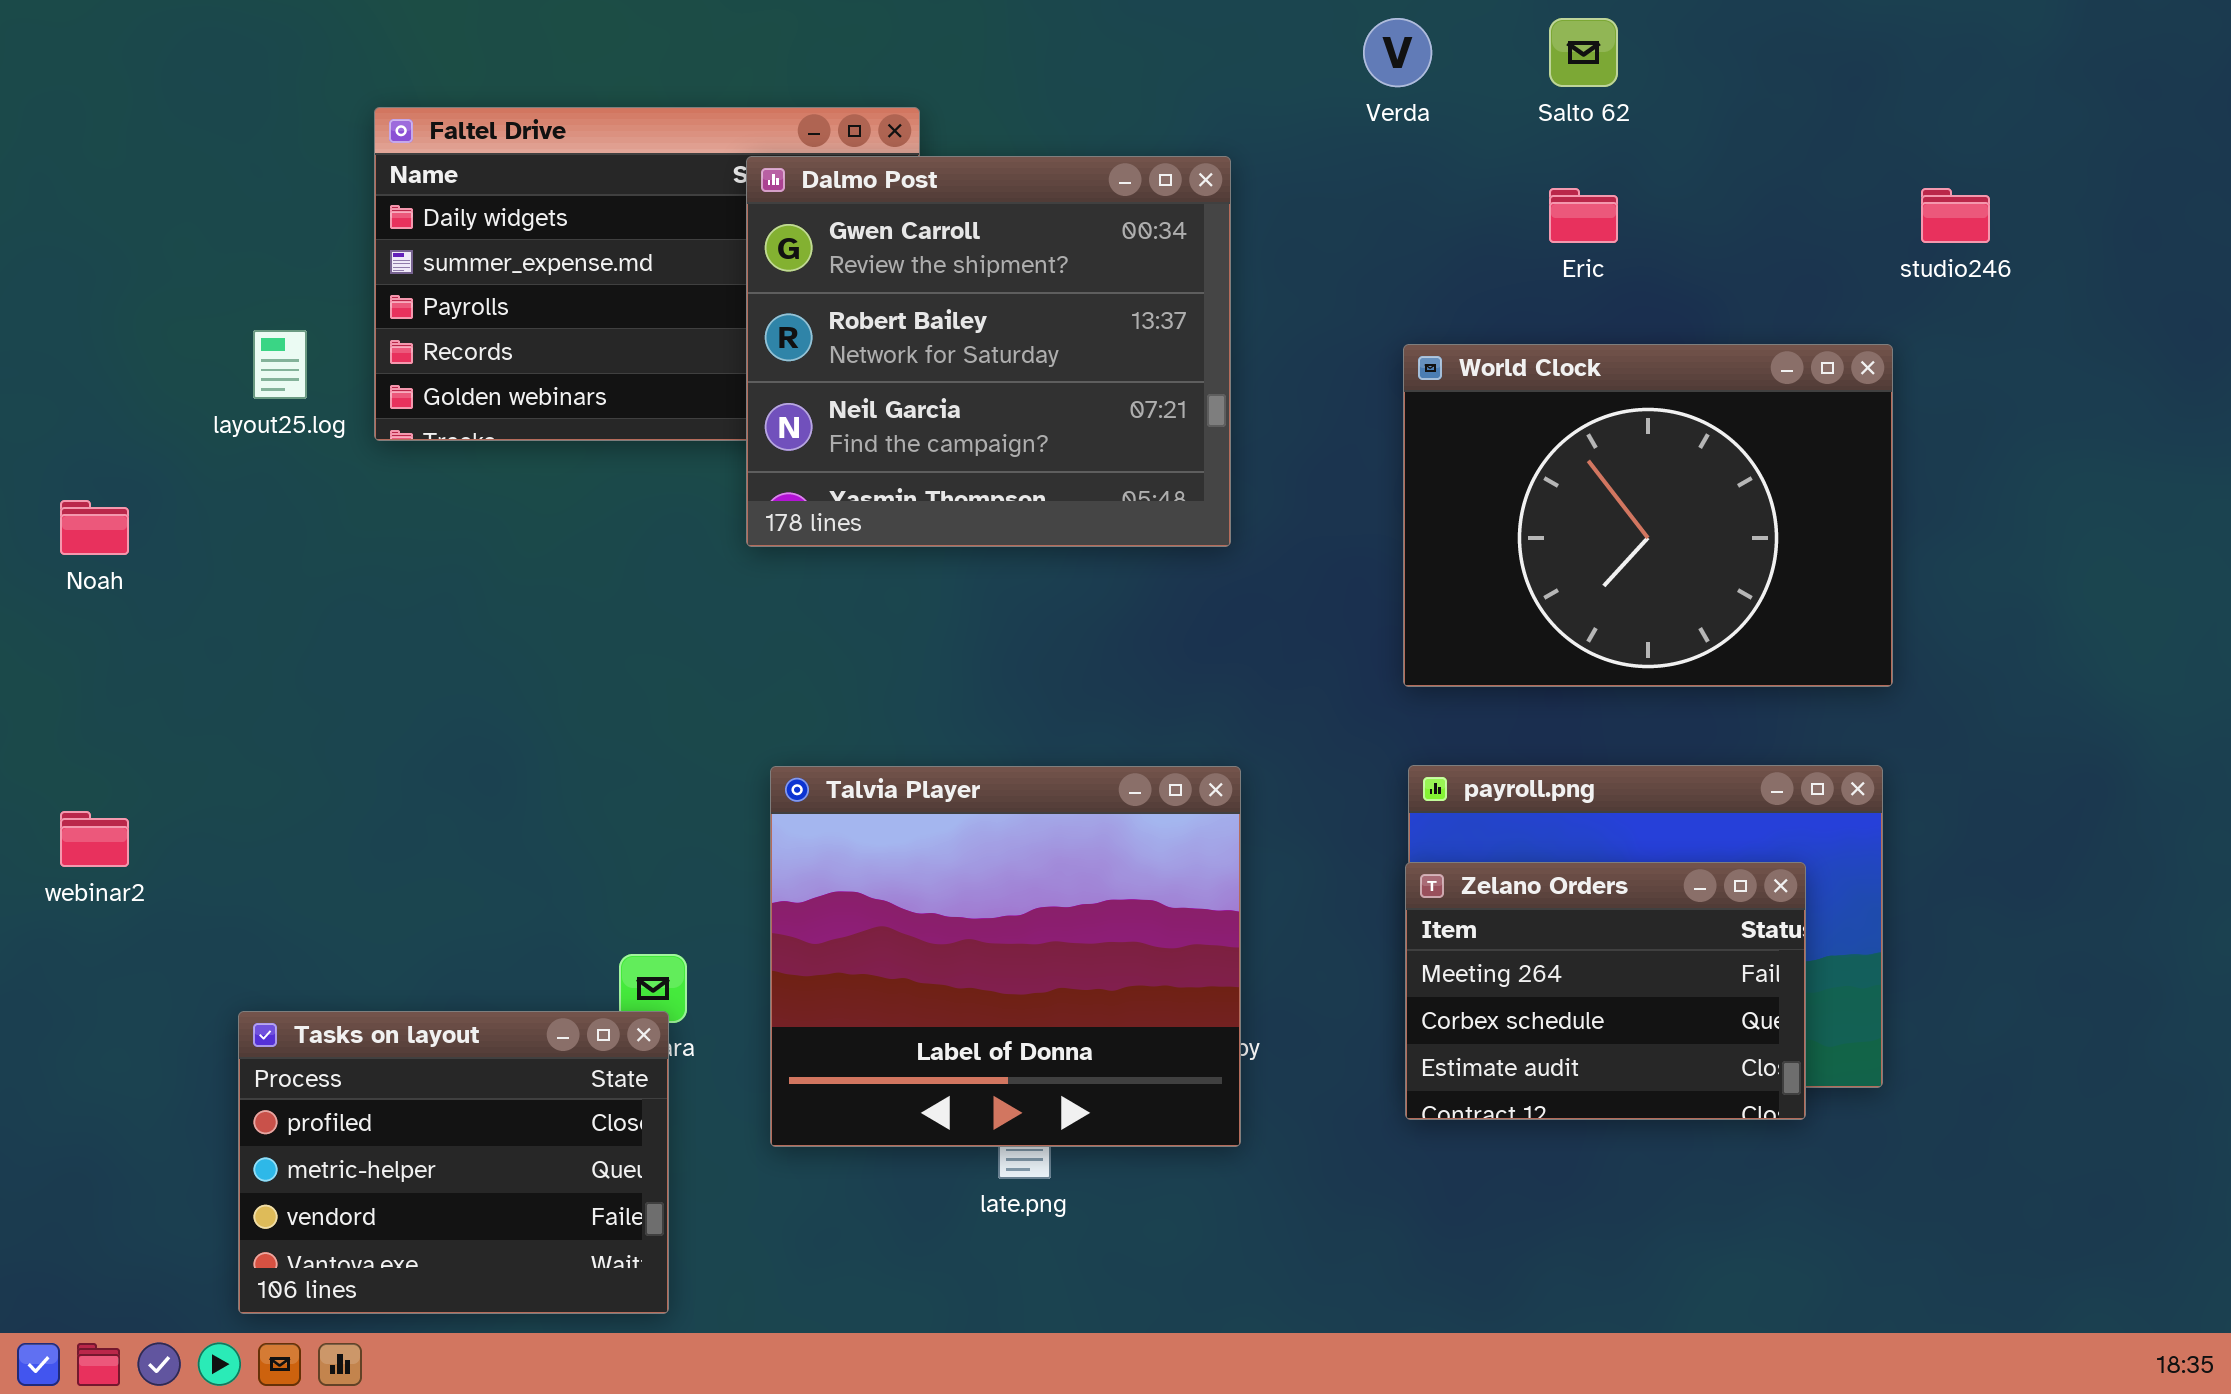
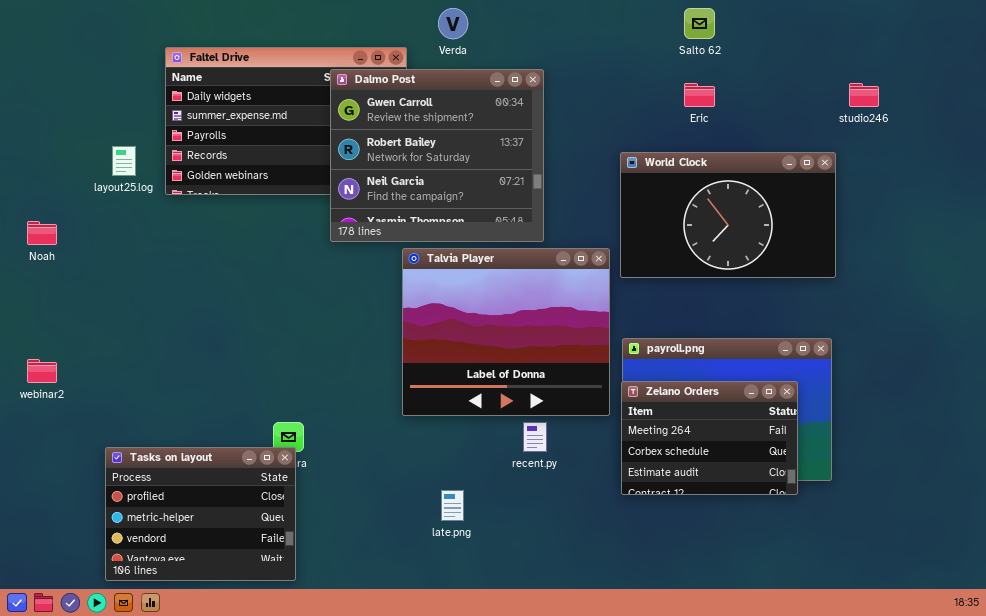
Verda: [1363,18,1432,87] -> [438,8,468,39], moved
World Clock: [1403,344,1893,687] -> [620,152,836,278], resized
Talvia Player: [770,766,1241,1147] -> [402,248,610,416], moved

